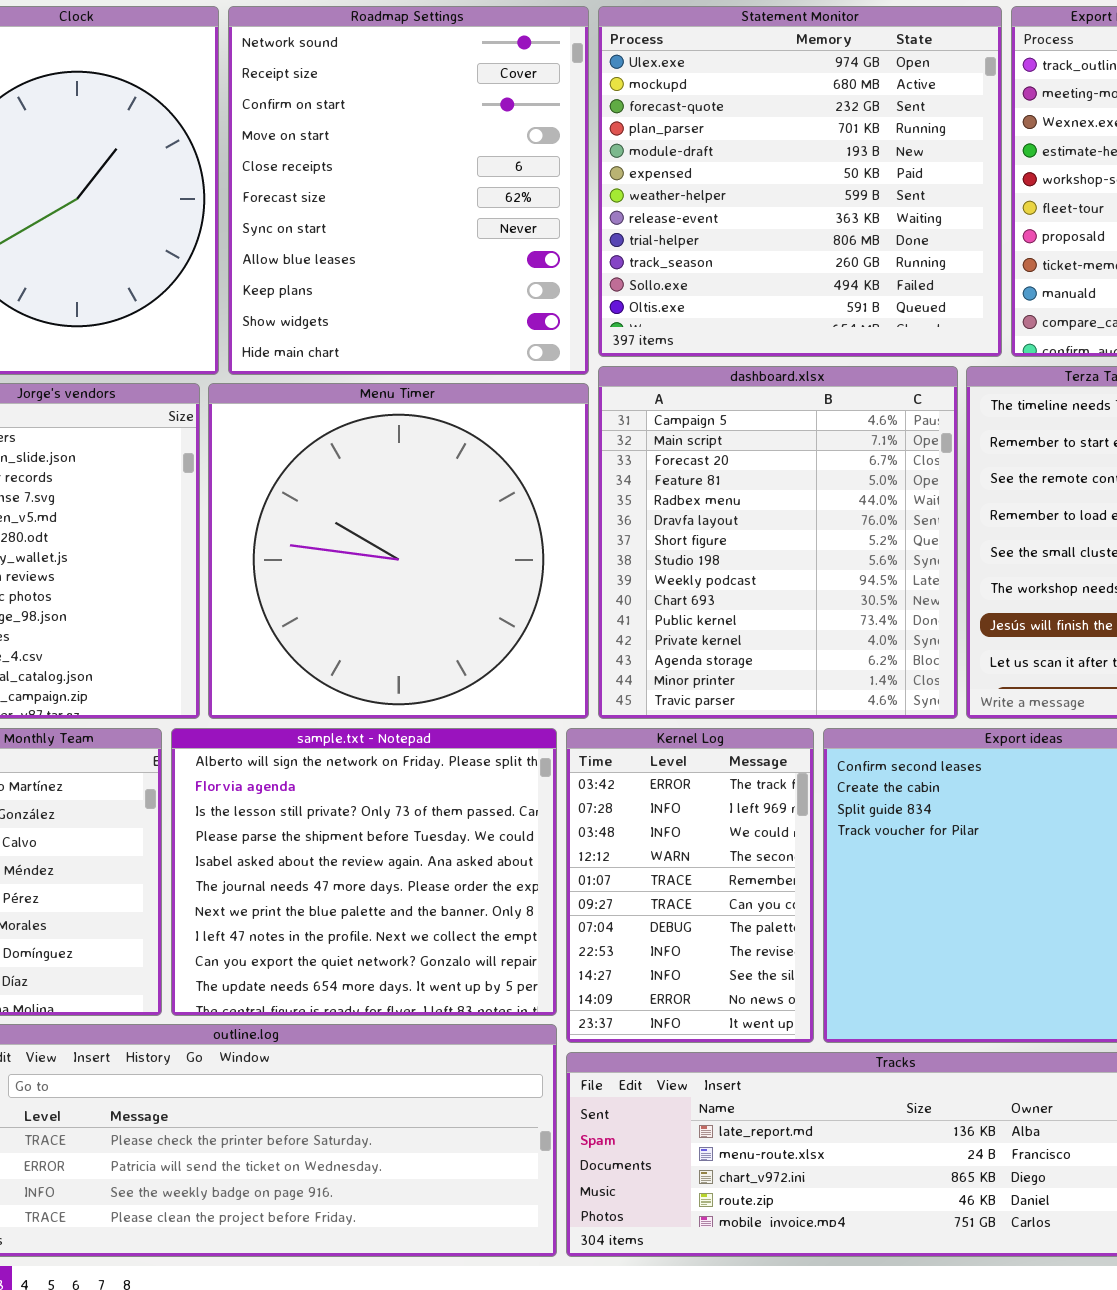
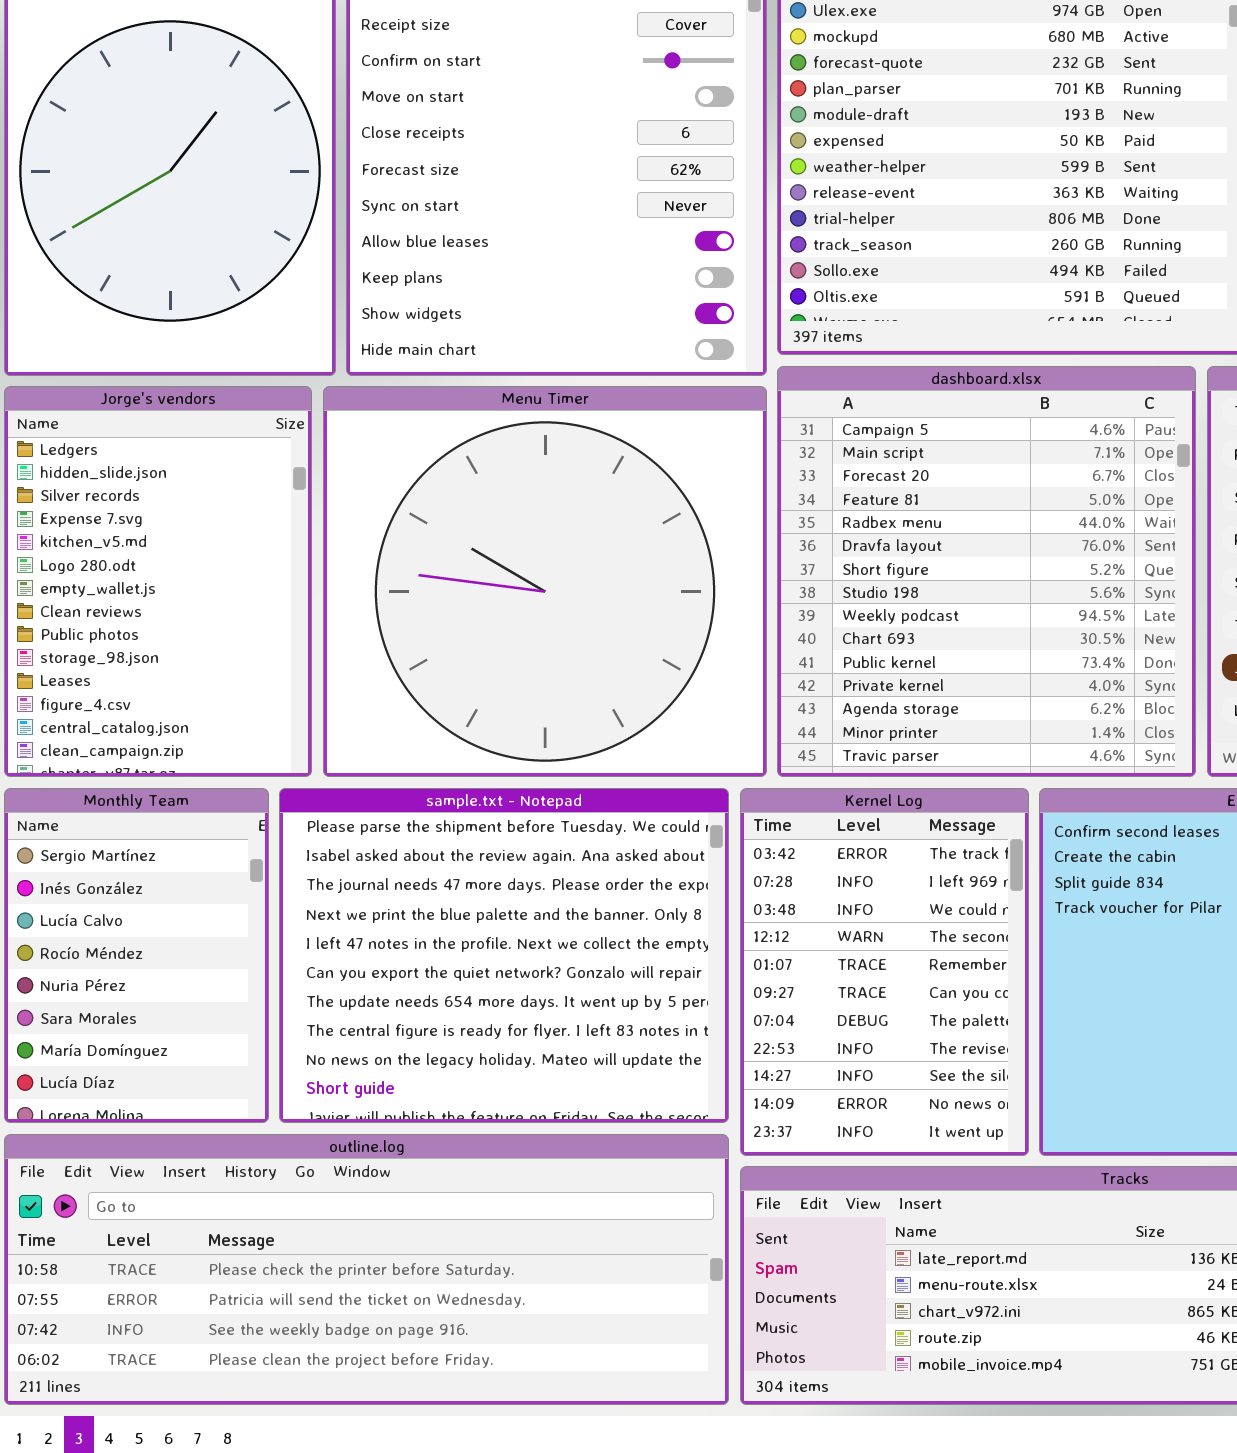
sample.txt - Notepad: [171,728,557,1016] -> [279,788,729,1123], scrolled down 3 rows

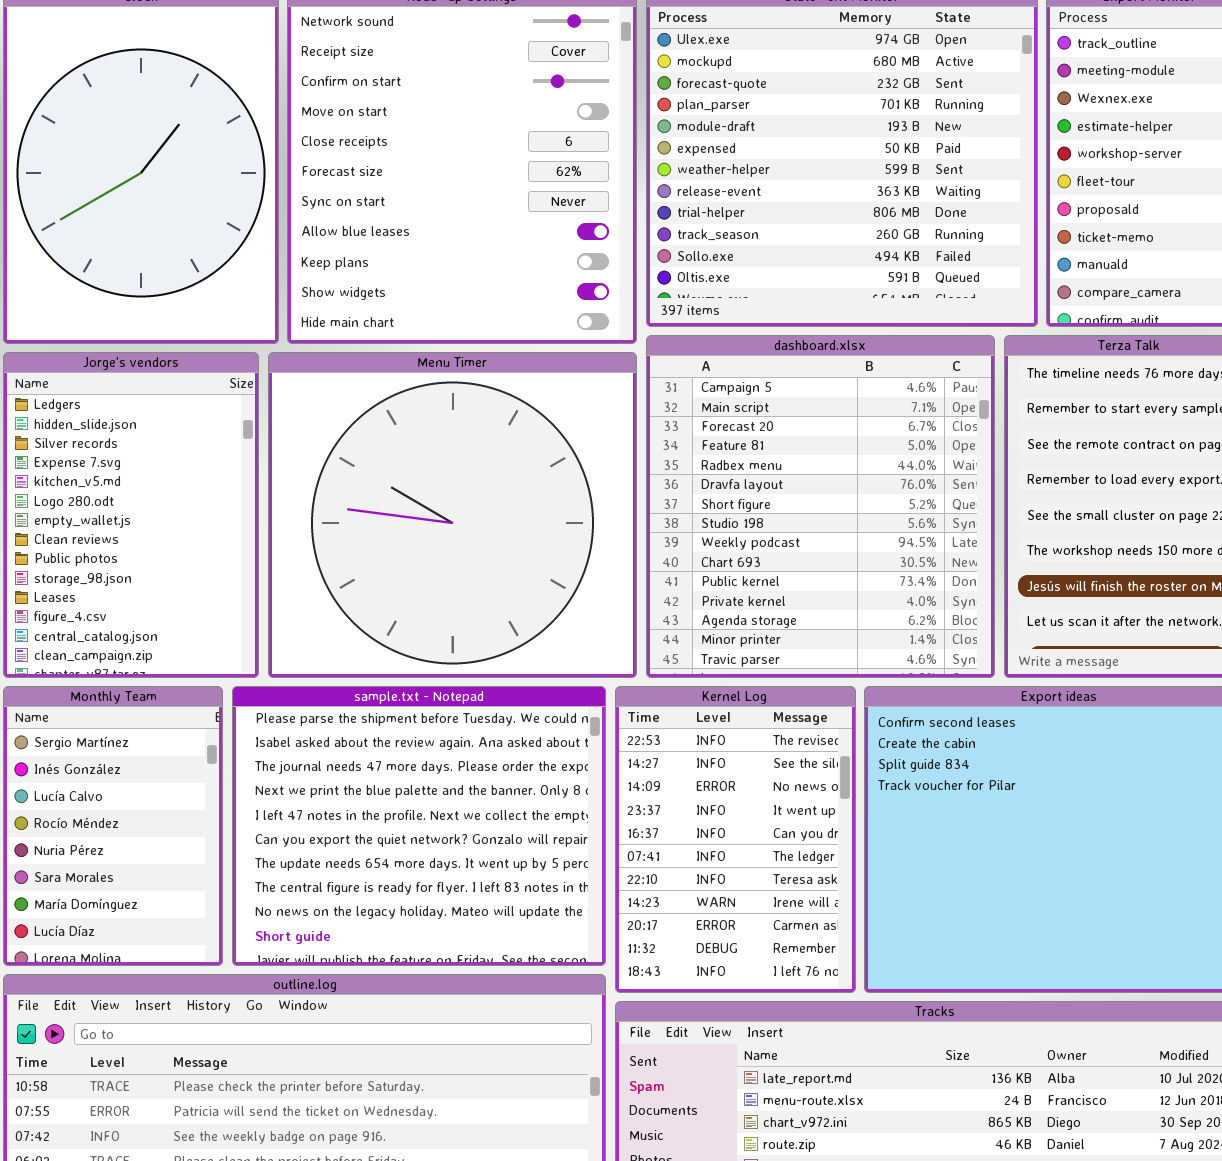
Kernel Log: [740,788,1029,1156] -> [615,686,856,993], scrolled down 7 rows

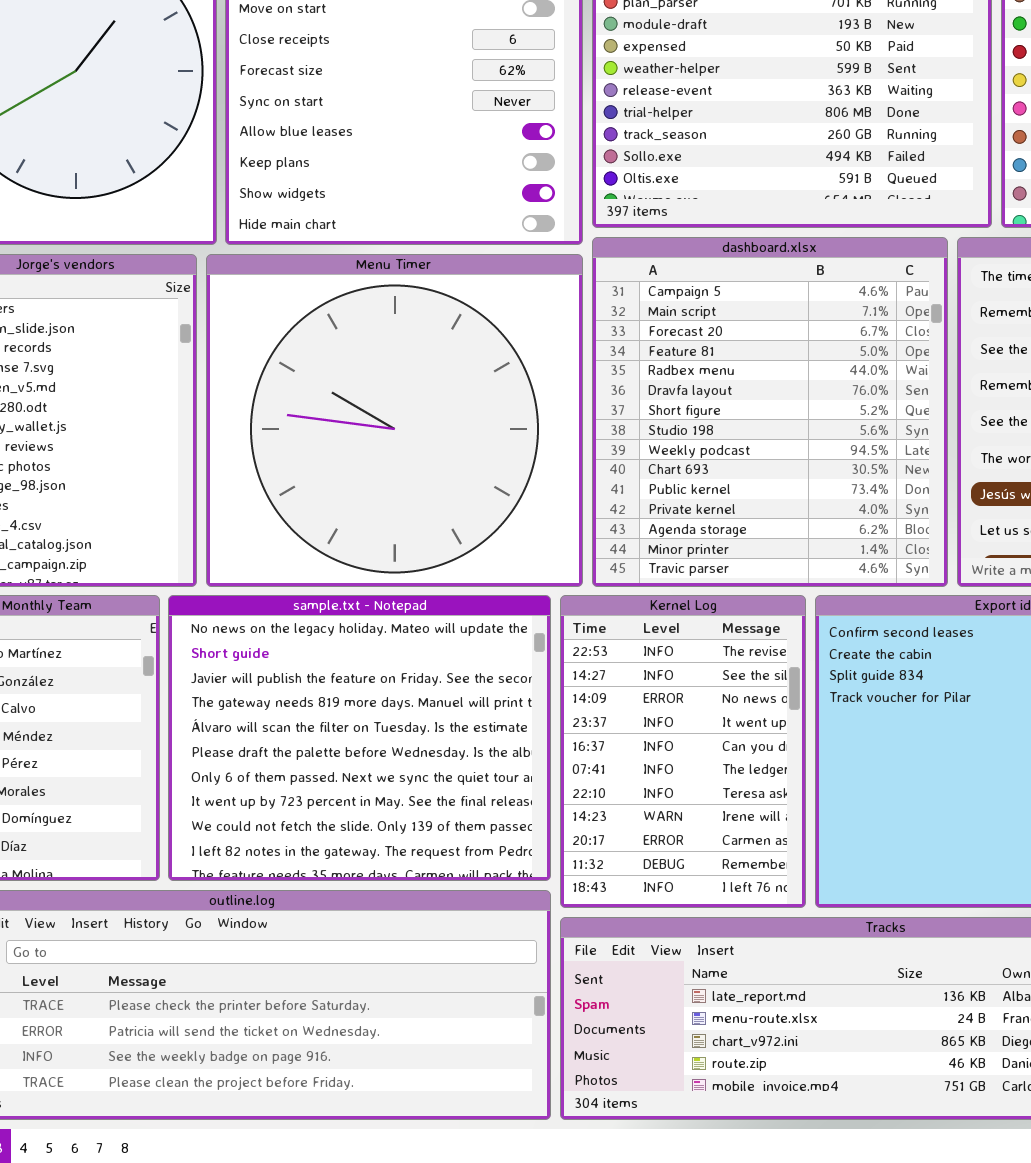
sample.txt - Notepad: [232,686,606,966] -> [168,595,551,881], scrolled down 8 rows

